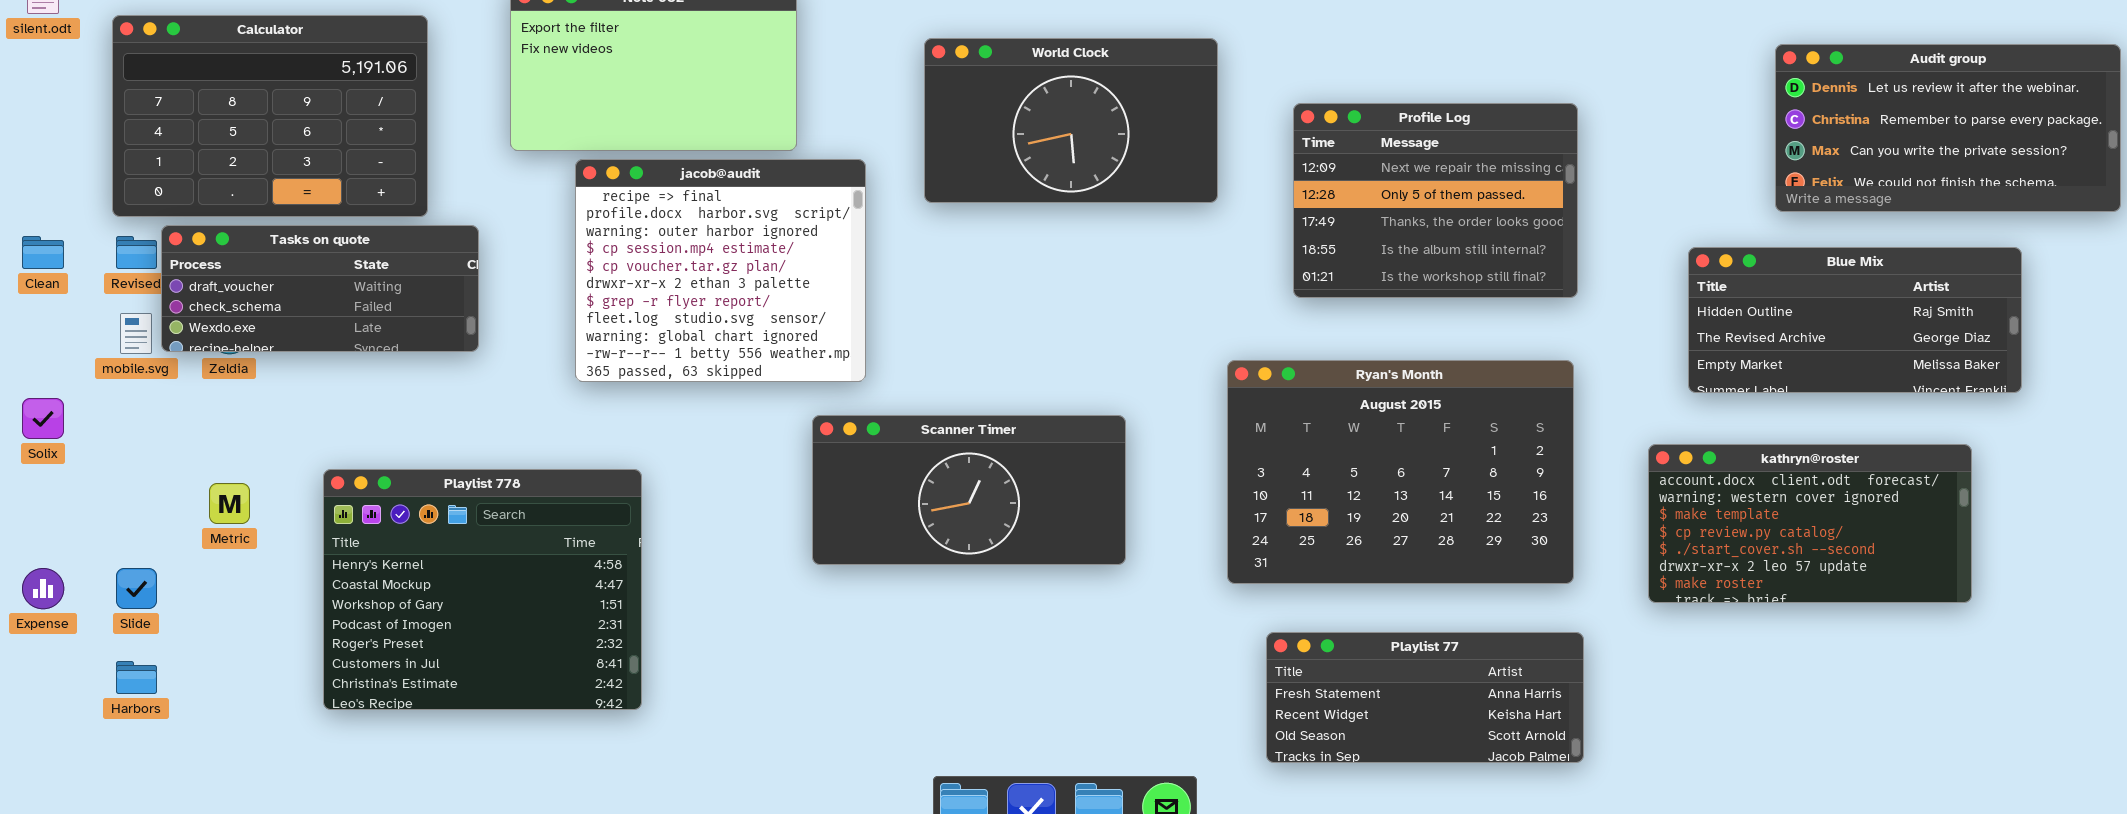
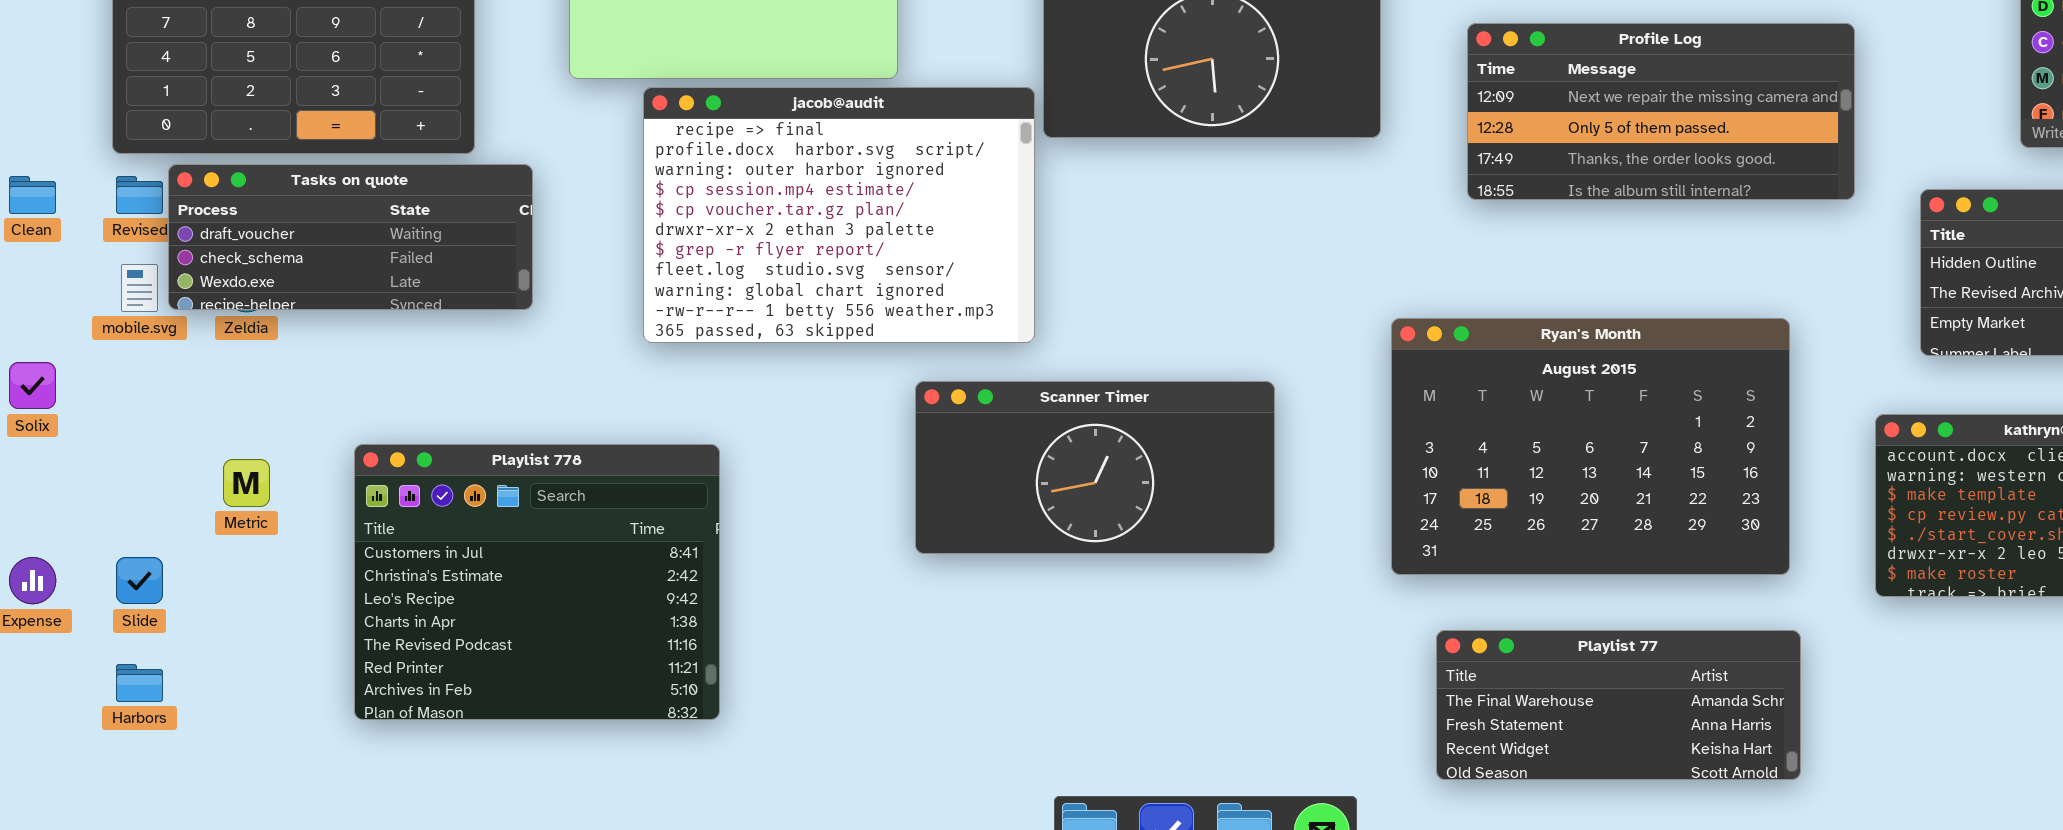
Profile Log: [1293,103,1578,298] -> [1467,23,1855,200], resized
jacob@audit: [575,159,866,382] -> [643,87,1035,343], resized
Playlist 778: [323,469,642,710] -> [354,444,720,720], scrolled down 5 rows
Playlist 77: [1266,632,1584,763] -> [1436,630,1801,780], scrolled up 1 row

